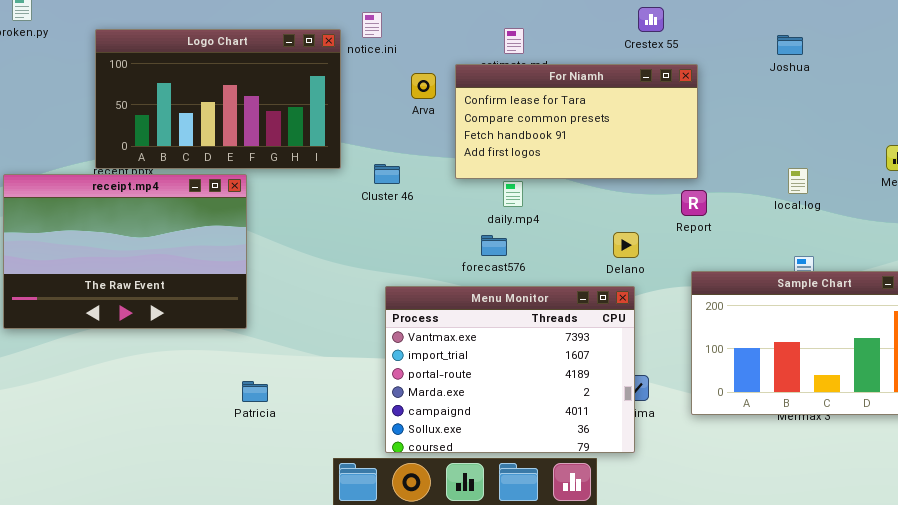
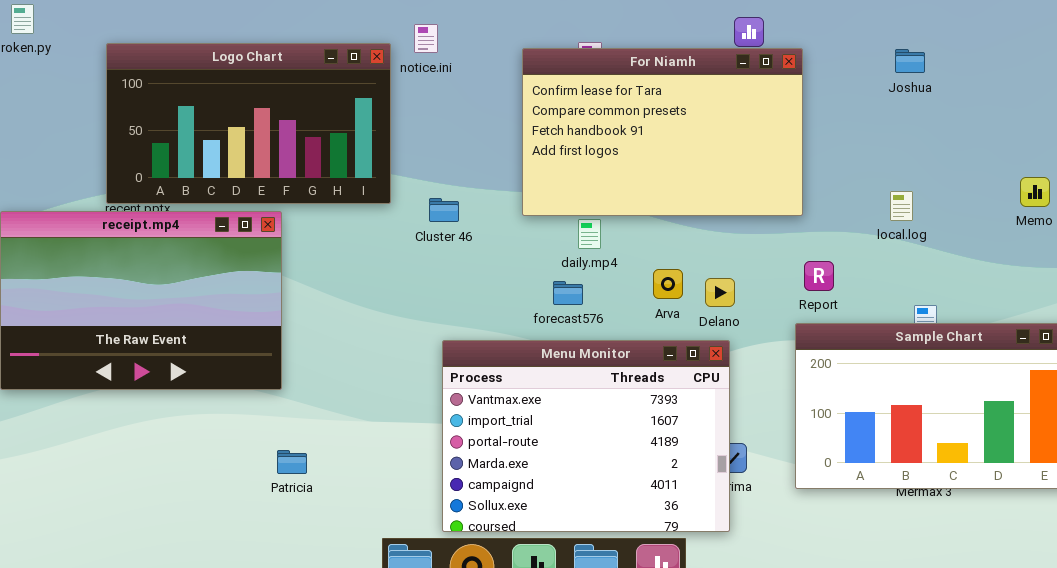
For Niamh: [455,64,698,179] -> [522,48,803,216], resized
Arva: [411,73,436,99] -> [653,269,683,299], moved
local.log: [788,168,808,194] -> [890,191,913,221], moved
Report: [681,190,707,216] -> [804,261,834,291], moved

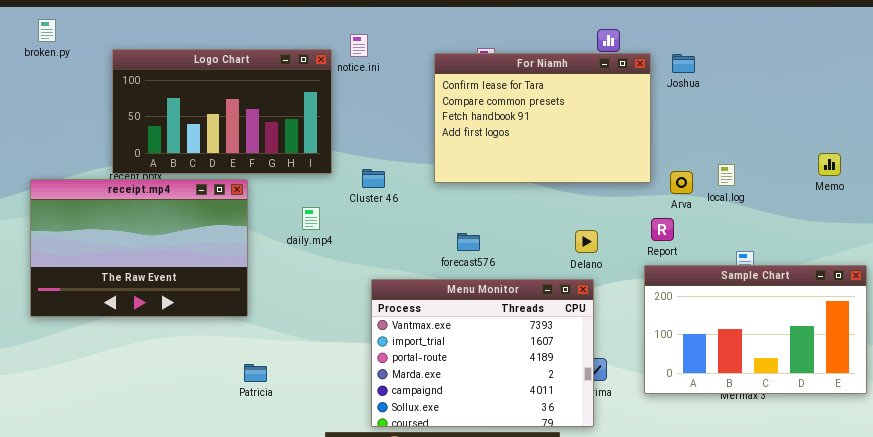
Joshua: [895,49,925,73] -> [672,54,695,73], moved
daily.mp4: [578,219,601,249] -> [302,207,320,230], moved
Arva: [653,269,683,299] -> [670,171,693,194], moved

